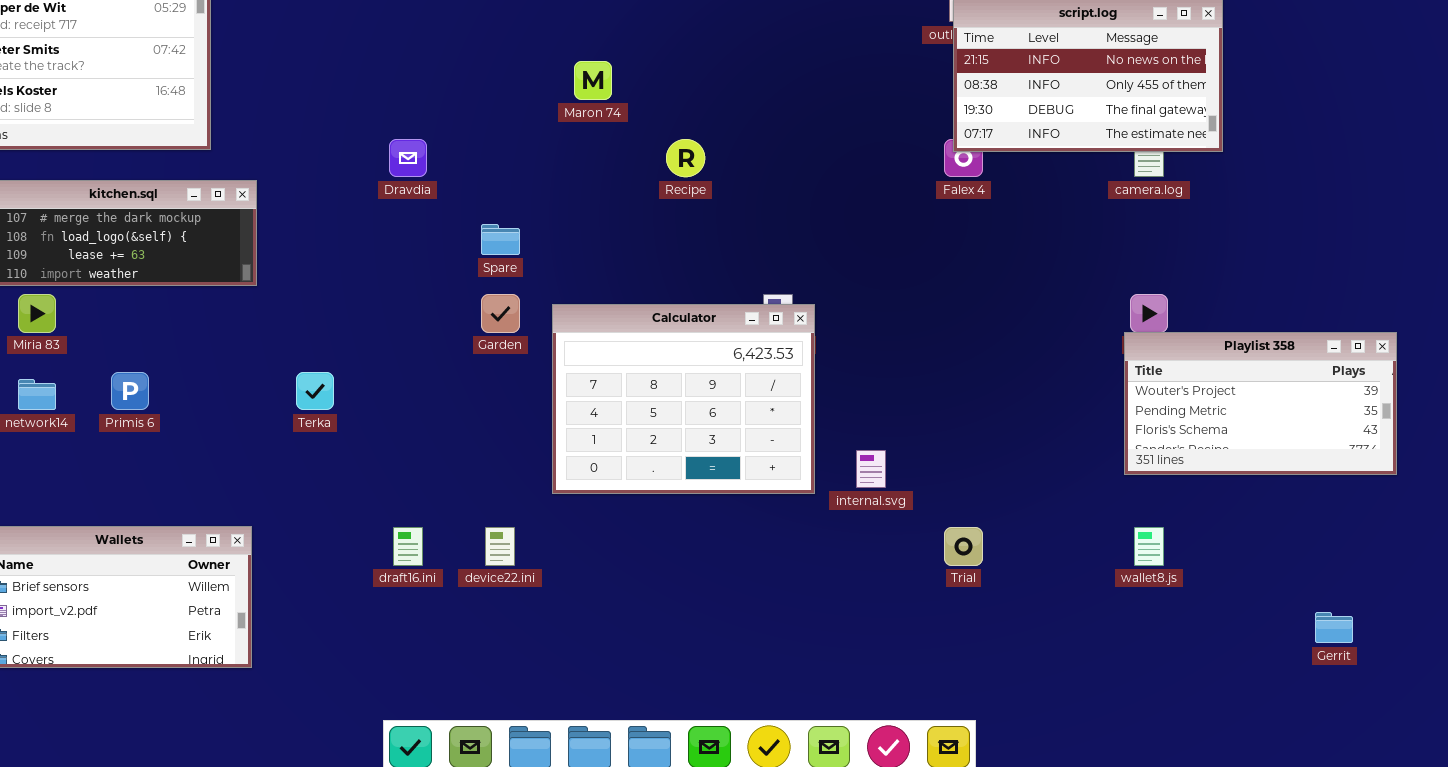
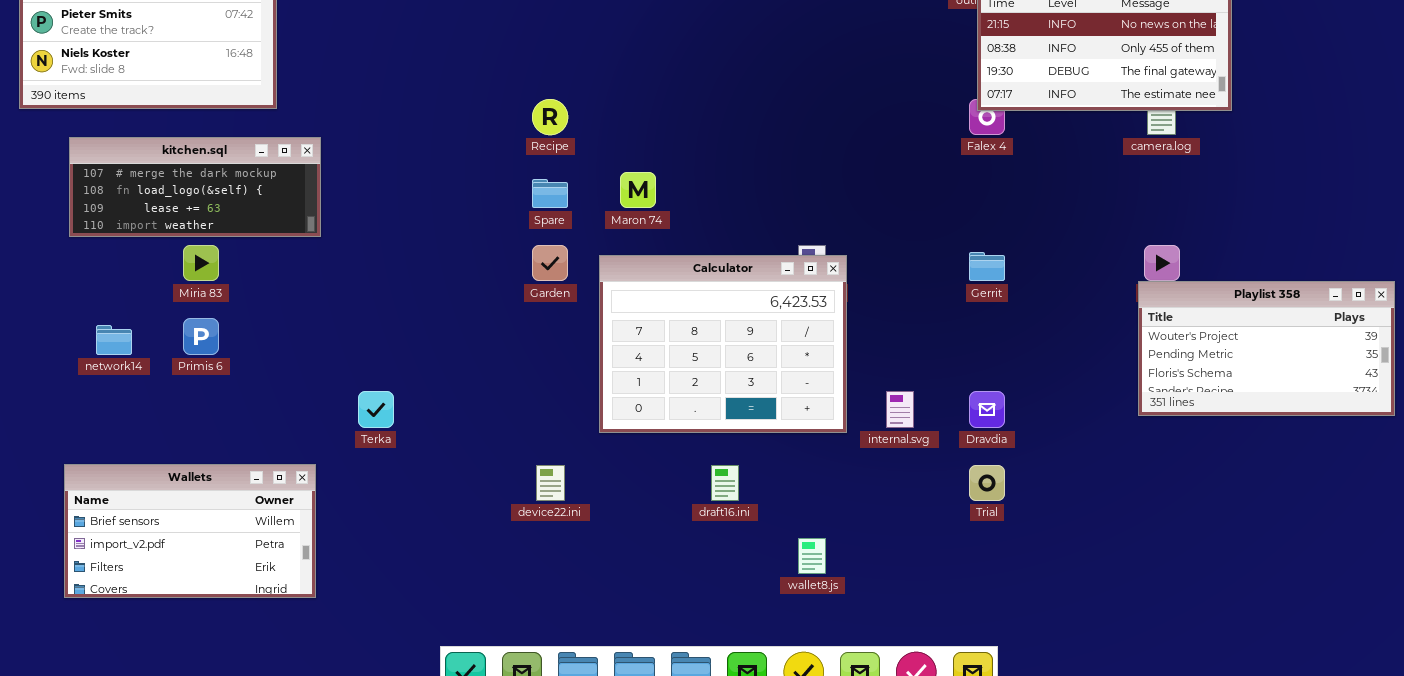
Maron 74: [574,61,612,100] -> [620,172,656,208], moved
Dravdia: [389,139,427,177] -> [969,391,1005,428], moved
Recipe: [666,139,705,177] -> [532,99,568,135], moved
Miria 83: [18,294,56,333] -> [183,245,219,281], moved
Terka: [296,372,334,410] -> [358,391,394,428], moved
draft16.ini: [393,527,423,566] -> [711,465,739,501], moved
wallet8.js: [1134,527,1164,566] -> [798,538,826,574], moved
Gerrit: [1315,612,1353,643] -> [969,252,1005,281], moved

